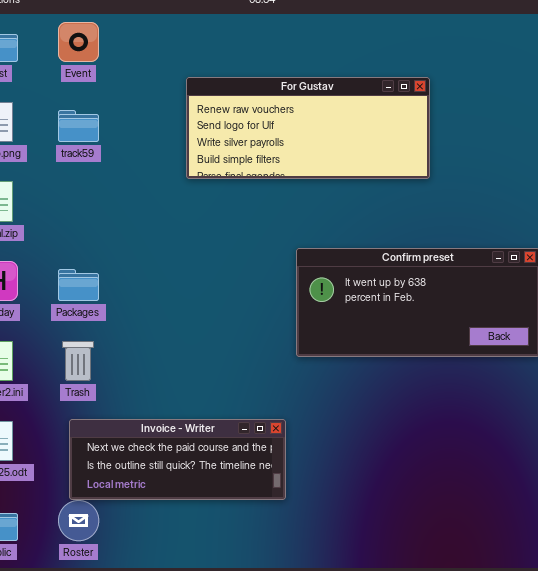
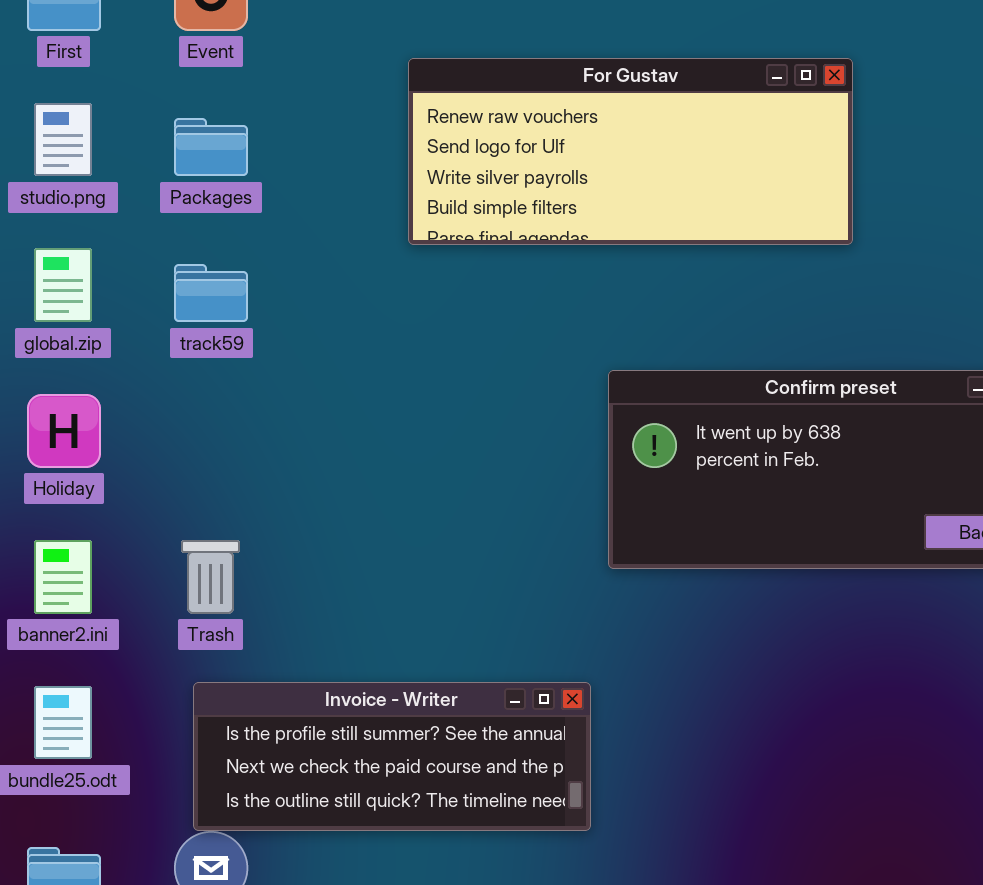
track59: [58,110,99,142] -> [174,264,248,322], moved
Packages: [58,269,99,301] -> [174,118,248,176], moved
Invoice - Writer: [69,419,286,500] -> [193,682,591,831], scrolled up 1 row

